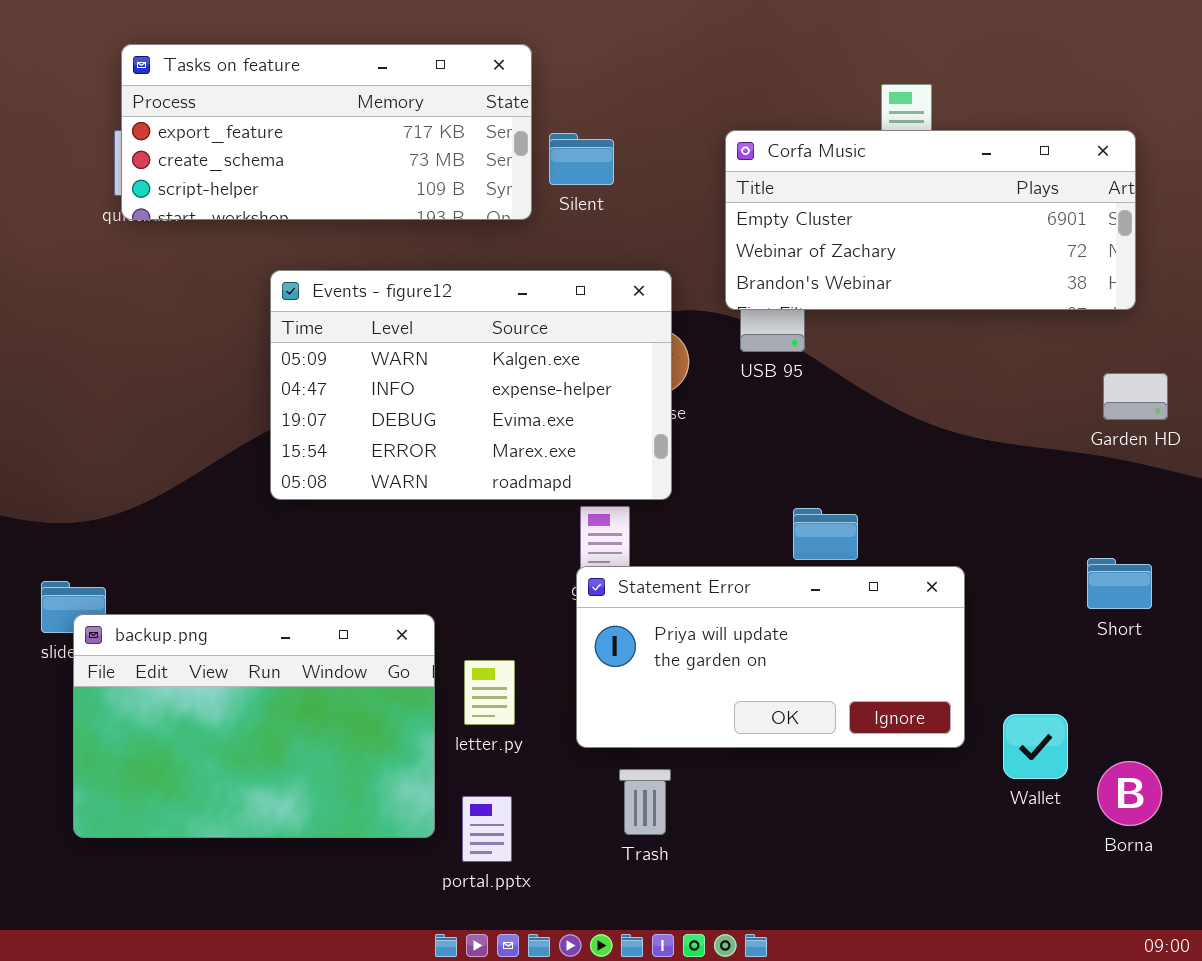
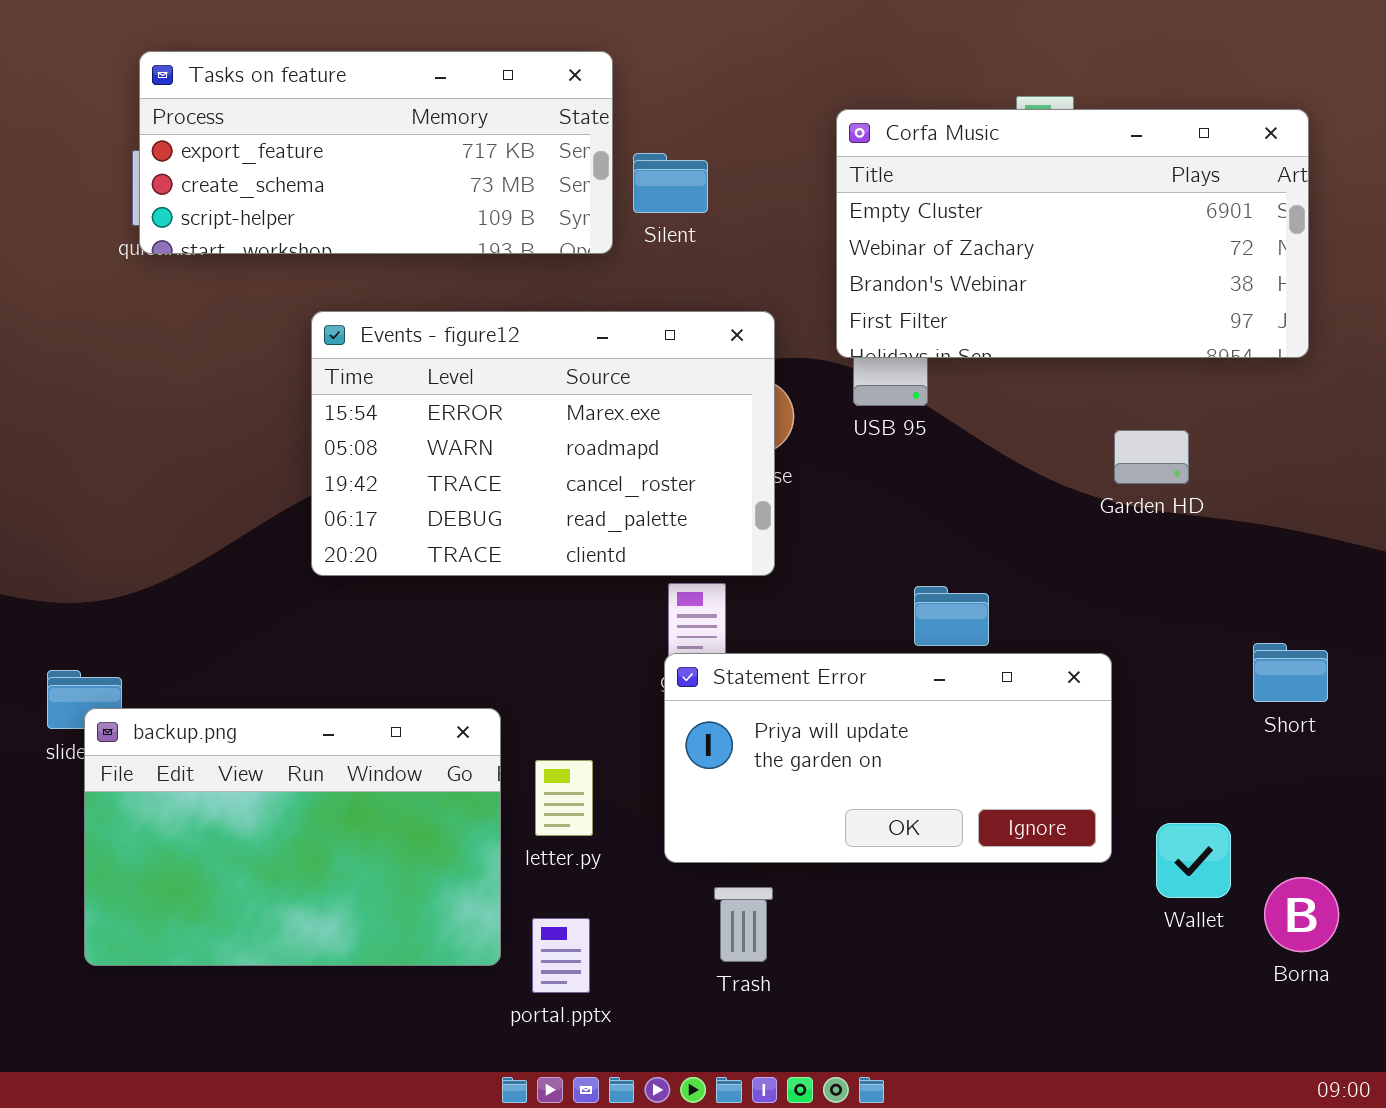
Corfa Music: [725,130,1136,310] -> [836,109,1309,358], resized
Events - figure12: [270,270,672,500] -> [311,311,775,576], scrolled down 3 rows
Garden HD: [1103,373,1168,420] -> [1114,430,1189,484], moved

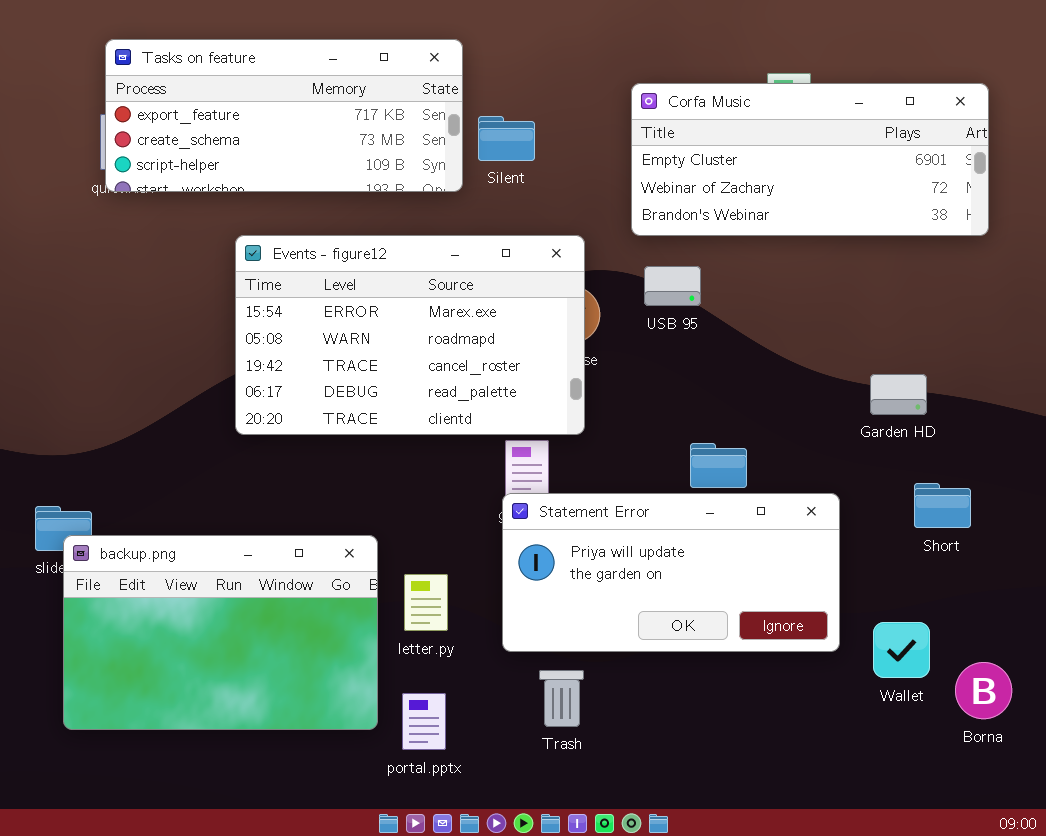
Corfa Music: [836,109,1309,358] -> [631,83,989,236], resized
Garden HD: [1114,430,1189,484] -> [870,374,927,415], moved
Short: [1253,643,1328,702] -> [914,483,971,528], moved

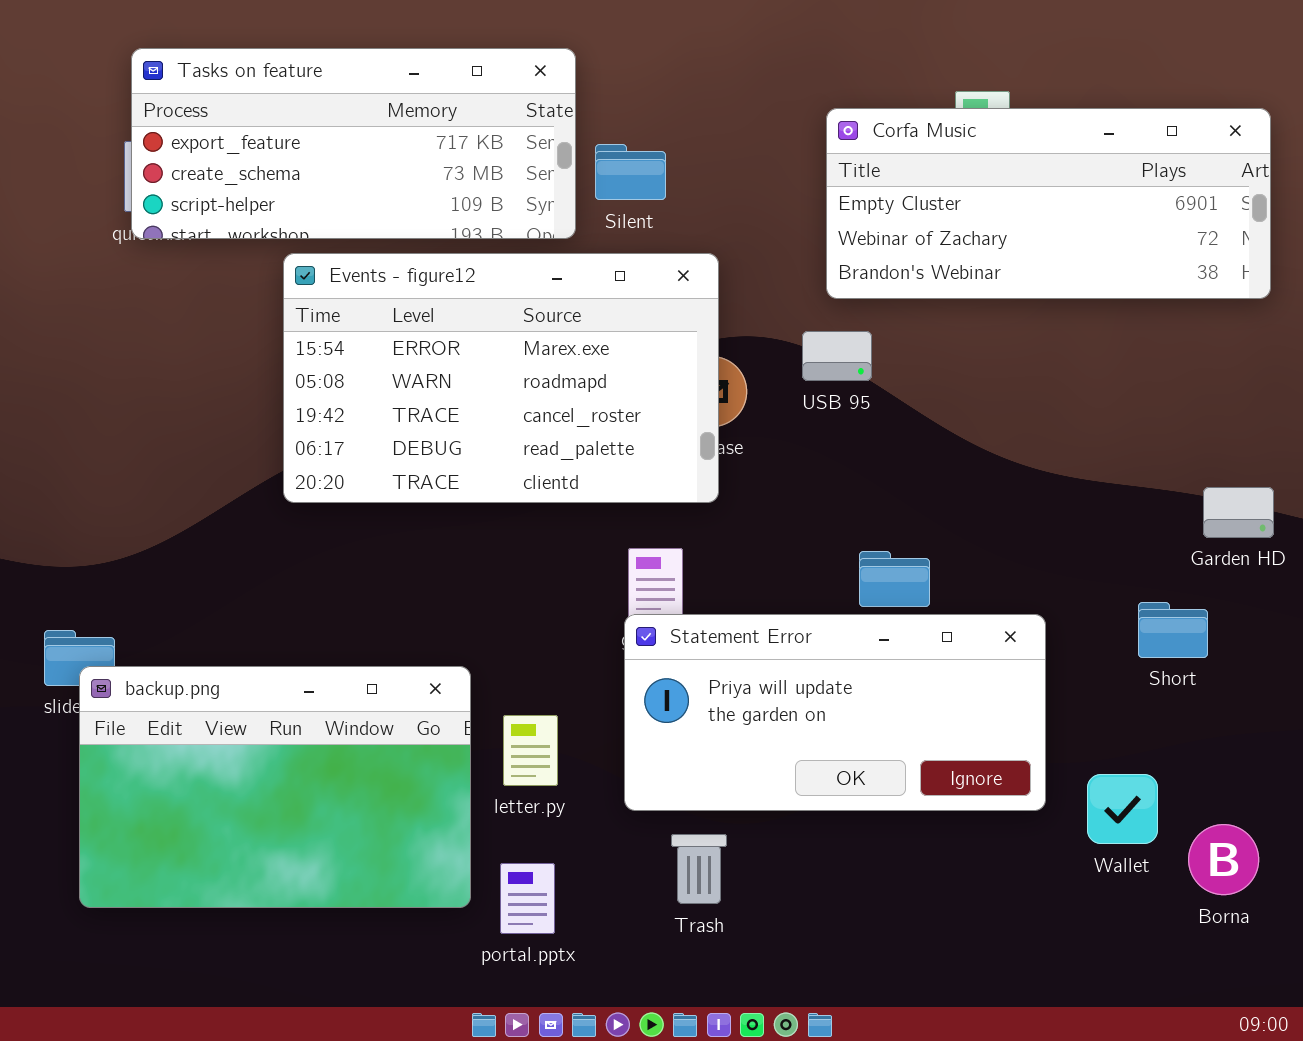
Corfa Music: [631,83,989,236] -> [826,108,1271,299], moved
Events - figure12: [235,235,585,435] -> [283,253,719,503], moved
Garden HD: [870,374,927,415] -> [1203,487,1274,538], moved

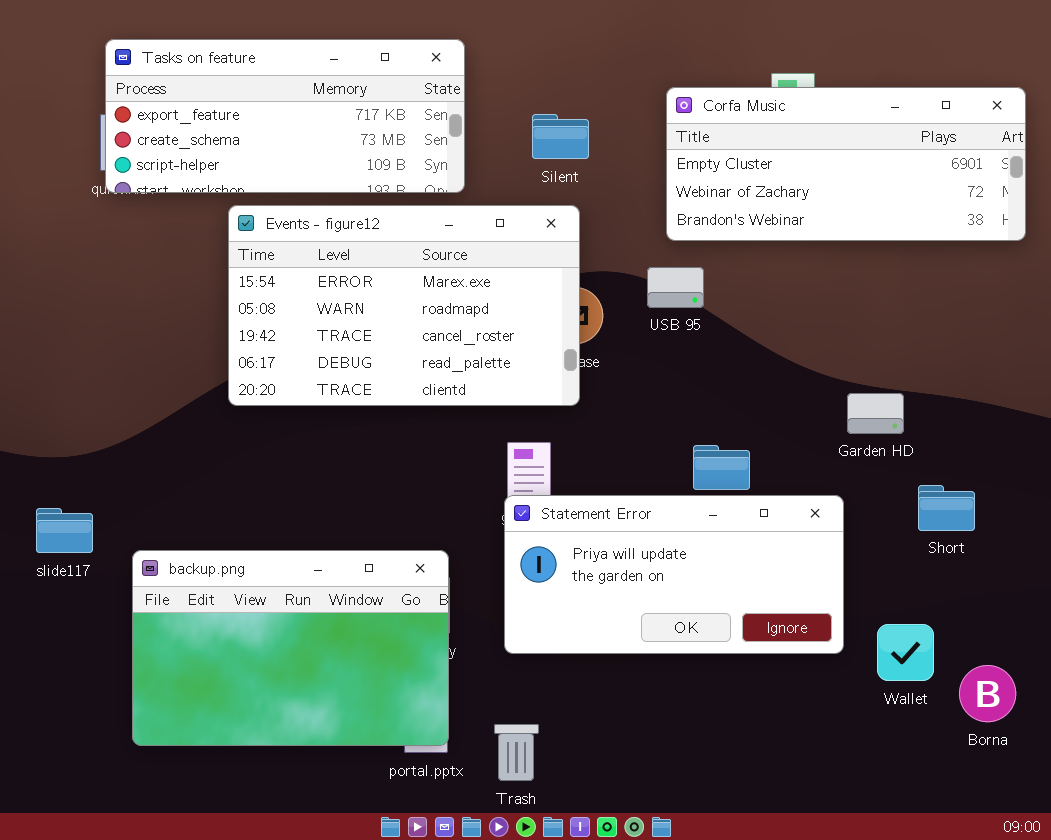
Silent: [595,144,666,200] -> [532,114,589,159], moved
Garden HD: [1203,487,1274,538] -> [847,393,904,434], moved
backup.png: [79,666,471,908] -> [132,550,449,746], moved
Trash: [671,834,727,904] -> [494,724,539,781], moved

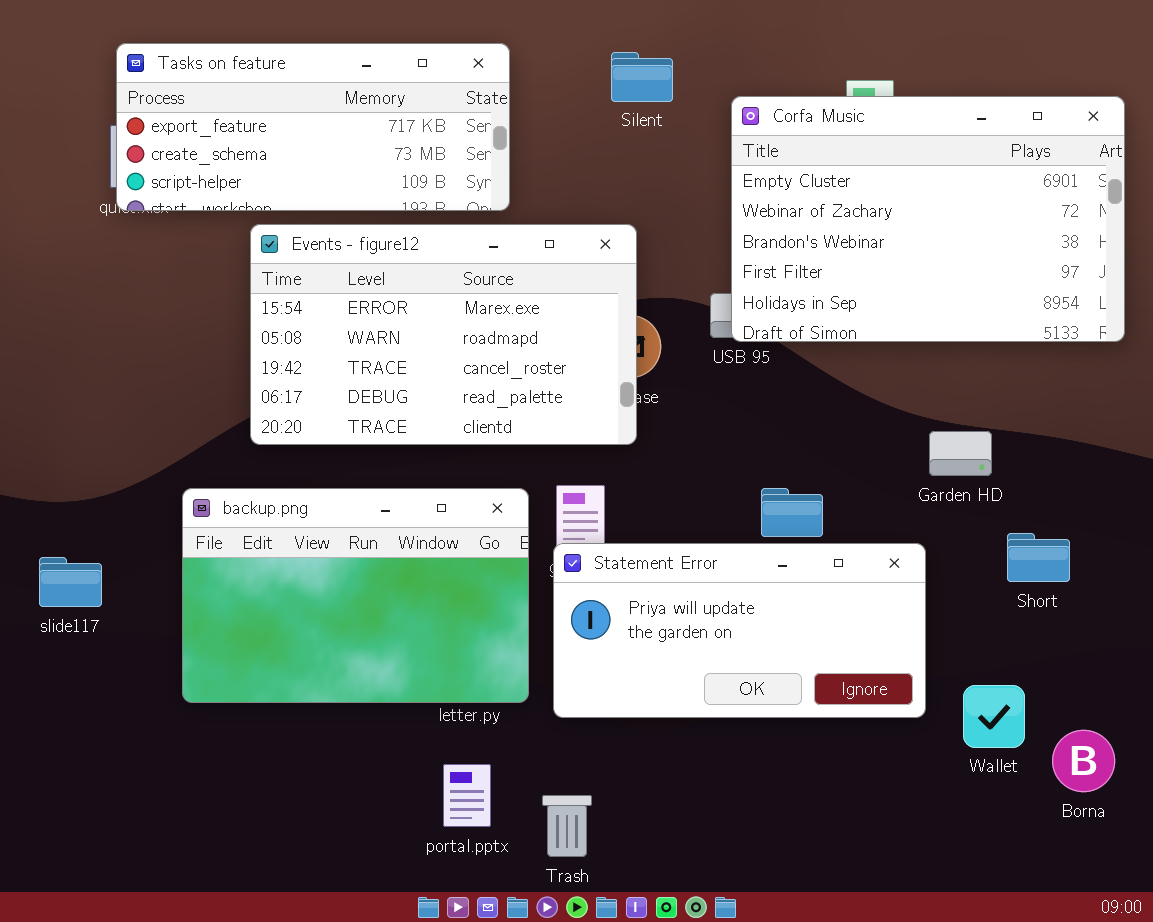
Corfa Music: [666,87,1026,241] -> [731,96,1125,342], resized
Silent: [532,114,589,159] -> [611,52,673,102], moved
backup.png: [132,550,449,746] -> [182,488,529,703], moved

